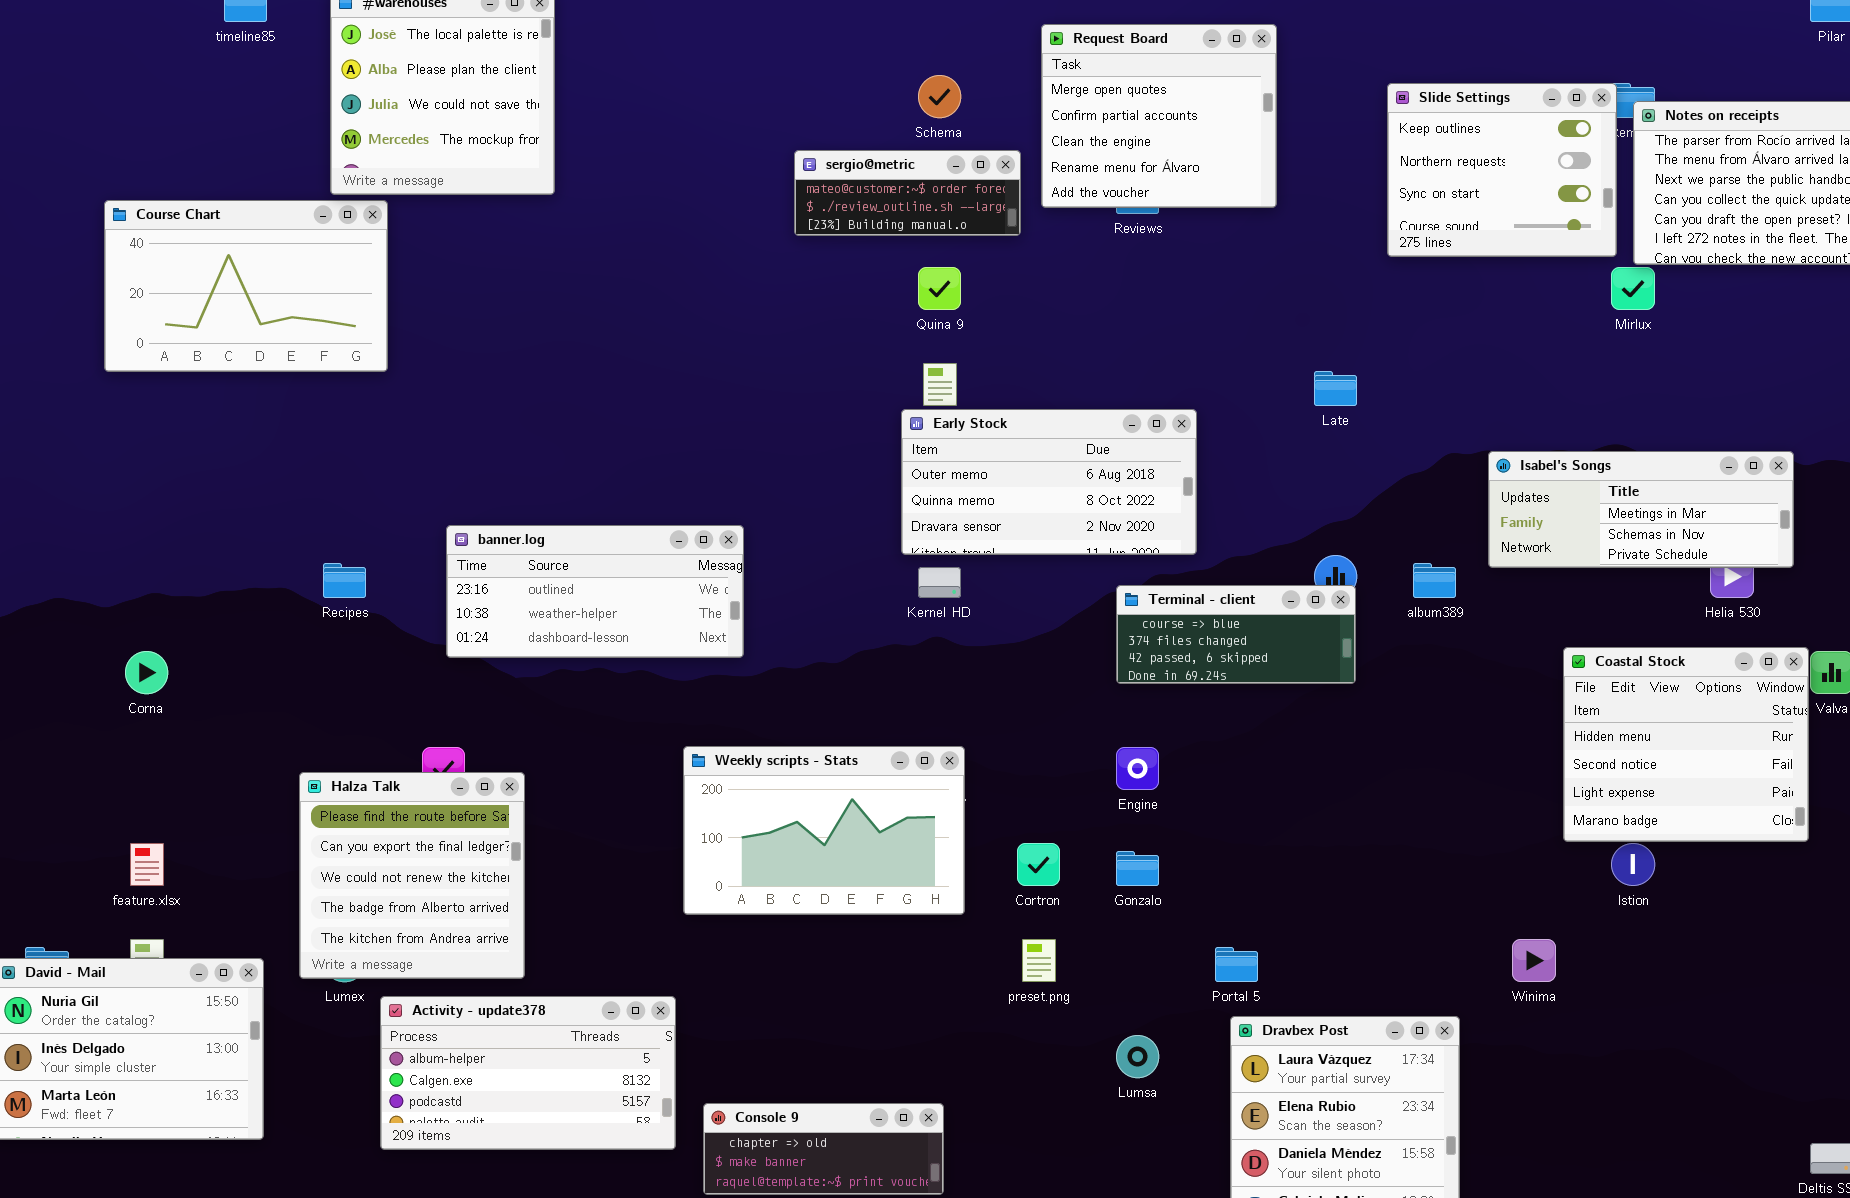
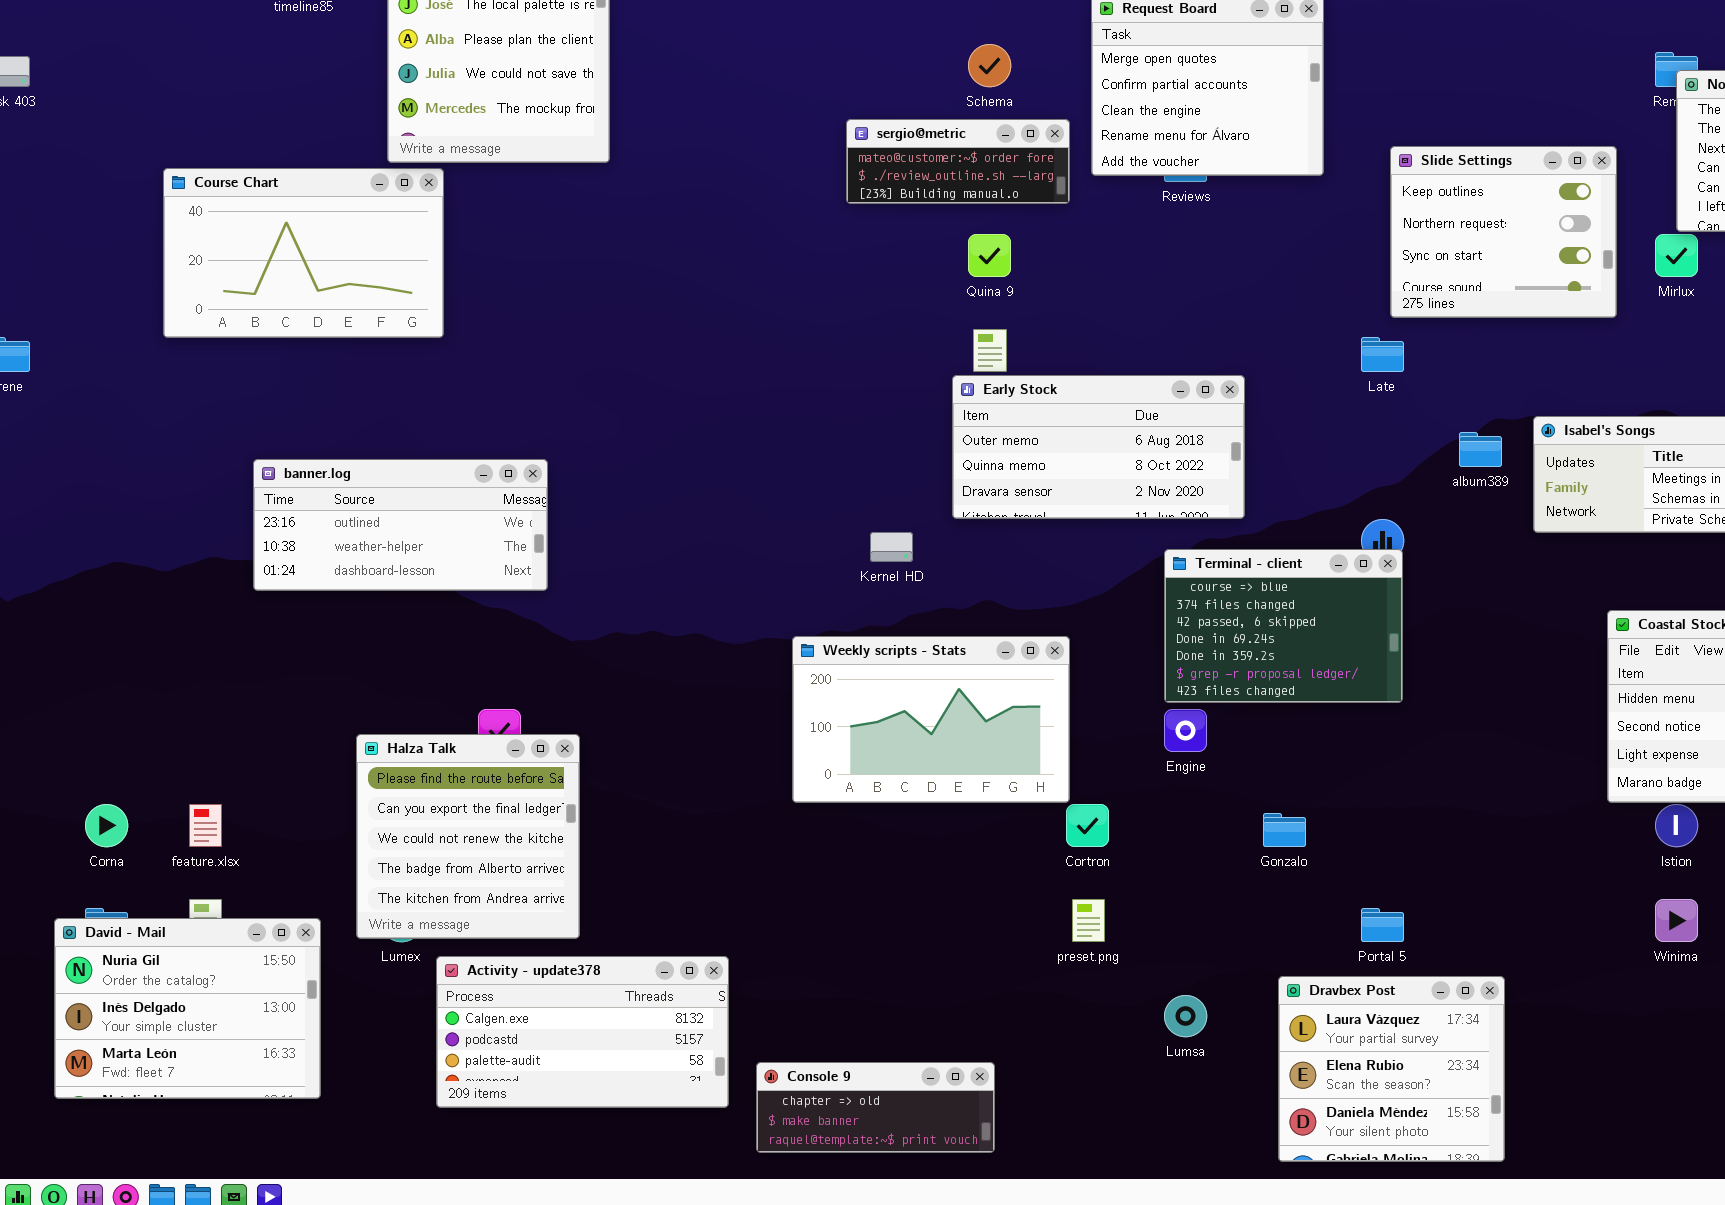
Slide Settings: [1387,83,1617,257] -> [1390,146,1617,318], moved
banner.log: [446,525,744,658] -> [253,459,548,591], moved
album389: [1413,563,1456,598] -> [1459,432,1502,467], moved
Kernel HD: [918,567,961,598] -> [870,532,913,562], moved
Terminal - client: [1116,585,1356,684] -> [1164,549,1403,703], resized
Corna: [125,651,168,694] -> [85,804,128,847], moved
Weekly scripts - Stats: [683,746,965,915] -> [792,636,1070,803], moved
Gonzalo: [1116,851,1159,886] -> [1263,813,1306,847], moved
Winima: [1512,939,1556,982] -> [1655,899,1698,942], moved
Portal 5: [1215,947,1258,982] -> [1361,908,1404,942], moved
Activity - update378: [380,996,676,1150] -> [436,956,729,1108], scrolled down 1 row

